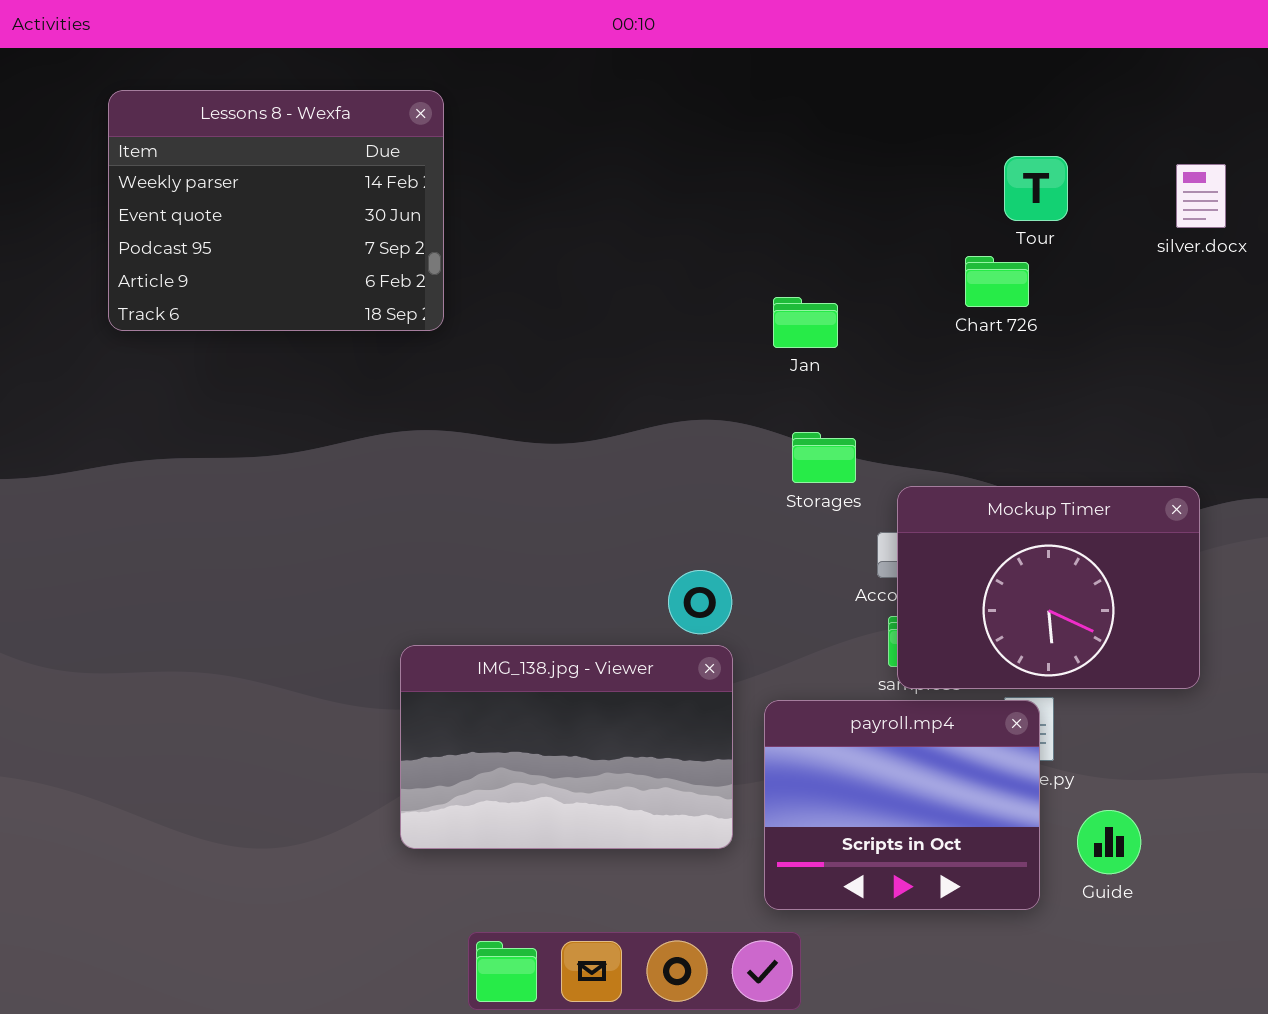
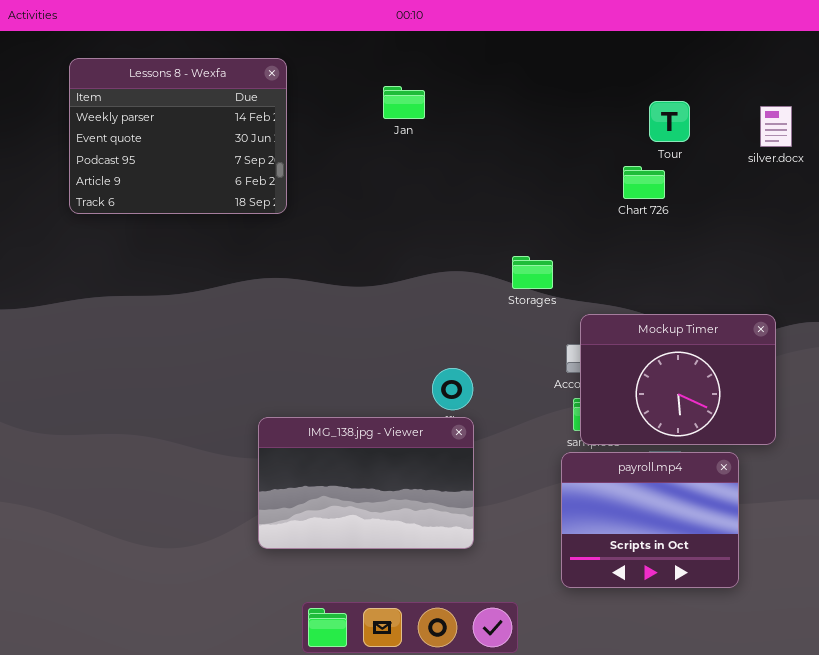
Jan: [773,297,838,348] -> [383,86,425,119], moved
Storages: [792,432,856,483] -> [512,256,553,289], moved
payroll.mp4: [764,700,1040,910] -> [561,452,739,588], moved

